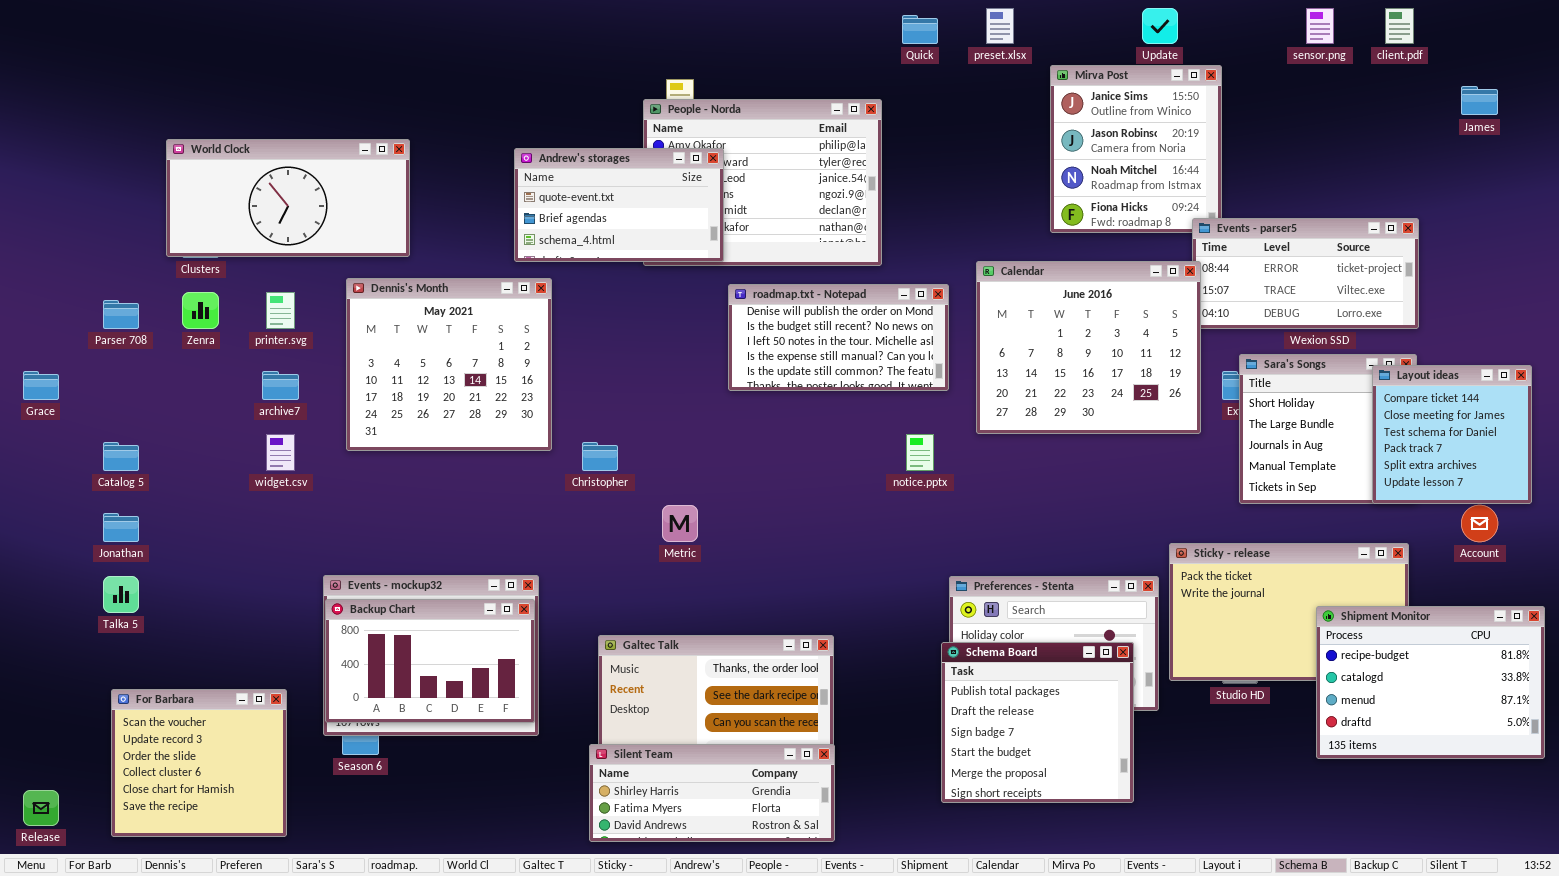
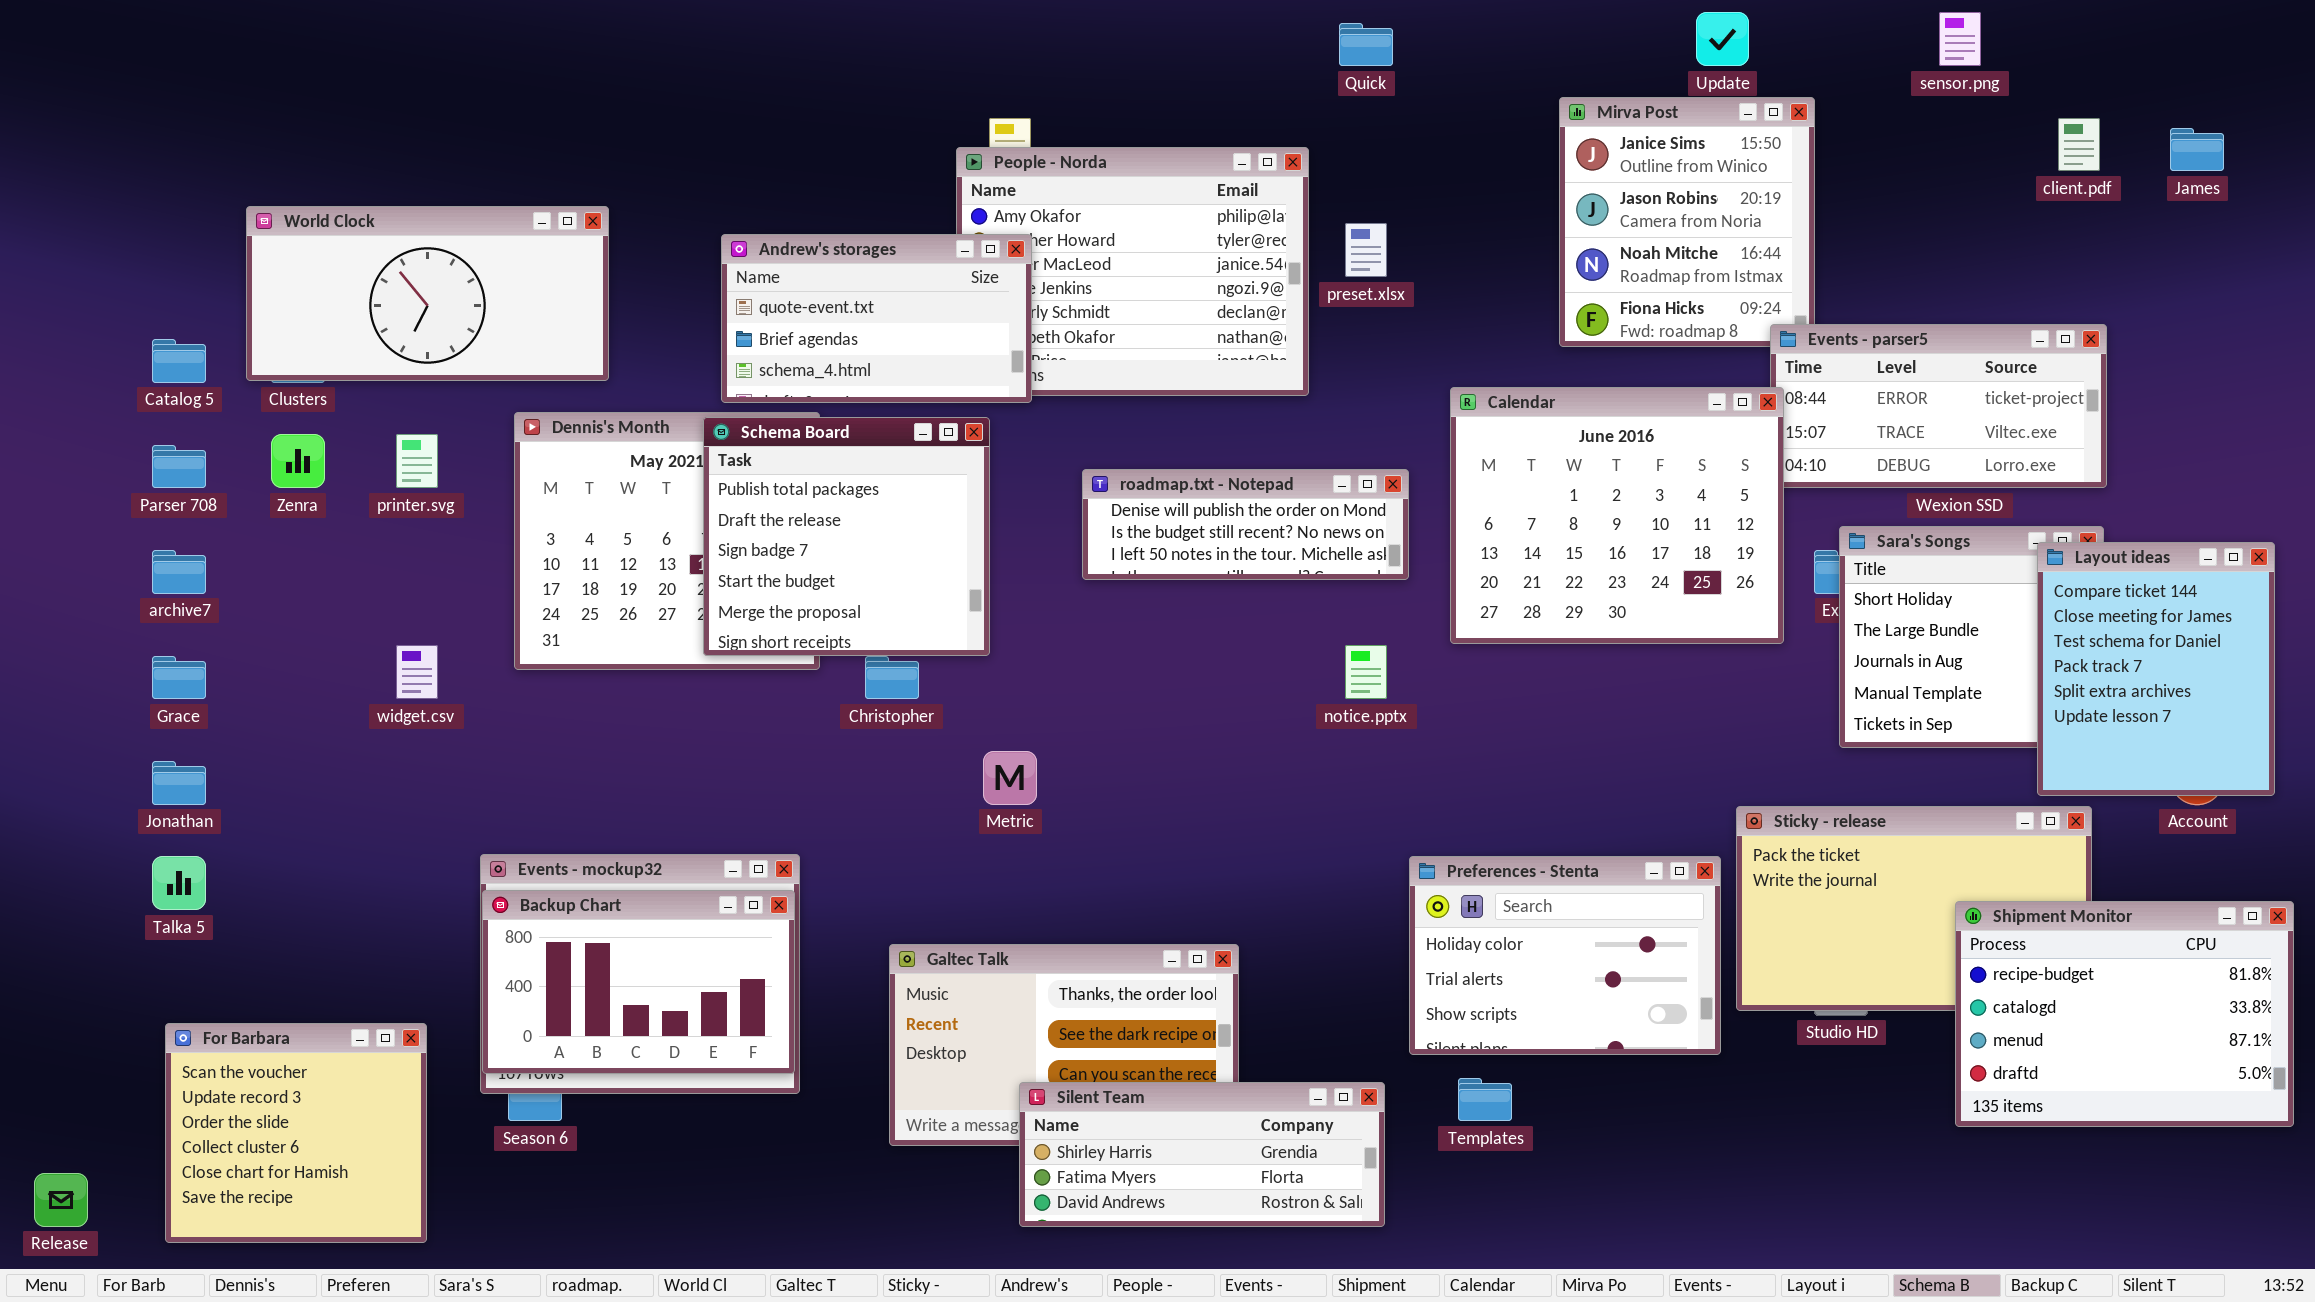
preset.xlsx: [986,8,1014,44] -> [1345,223,1387,277], moved
client.pdf: [1385,8,1414,44] -> [2058,118,2100,171], moved
Andrew's storages: [514,148,724,262] -> [721,234,1032,403], moved
roadmap.txt - Notepad: [728,284,949,391] -> [1082,469,1409,580], resized
Layout ideas: [1372,365,1532,504] -> [2037,542,2275,796], resized
Grace: [23,371,59,400] -> [152,656,206,699], moved
archive7: [262,371,299,400] -> [152,550,206,594], moved
Catalog 5: [103,442,139,471] -> [152,339,206,383], moved
Schema Board: [941,642,1134,803] -> [703,417,990,656], moved
Silent Team: [589,744,835,842] -> [1019,1082,1385,1227], moved

